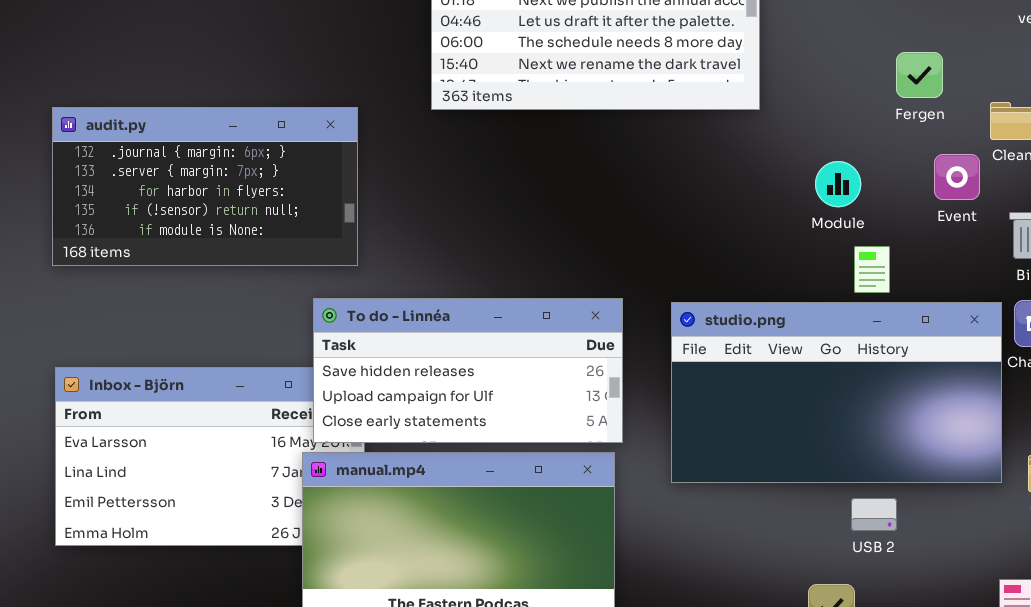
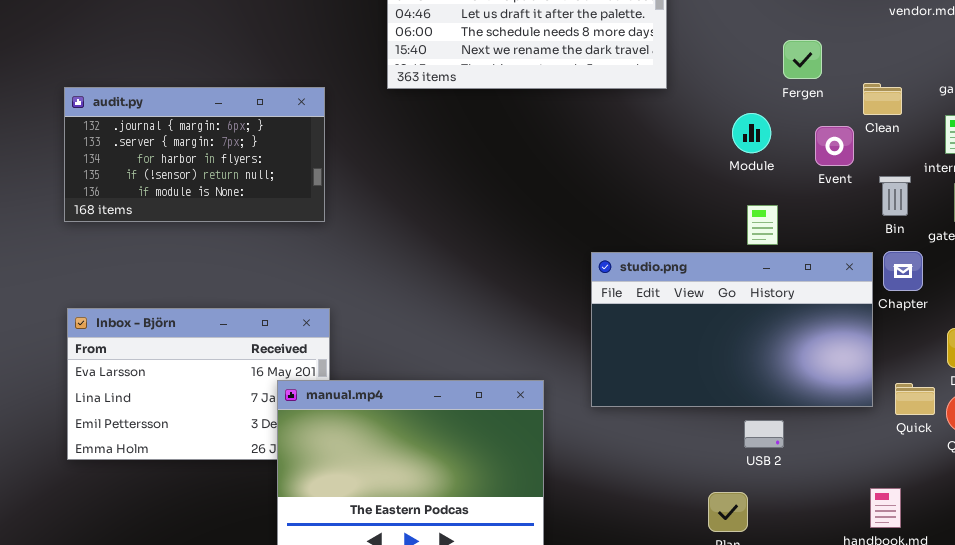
Module: [815,161,861,207] -> [732,113,771,153], moved
To do - Linnéa: [313,298,623,443] -> none, closed

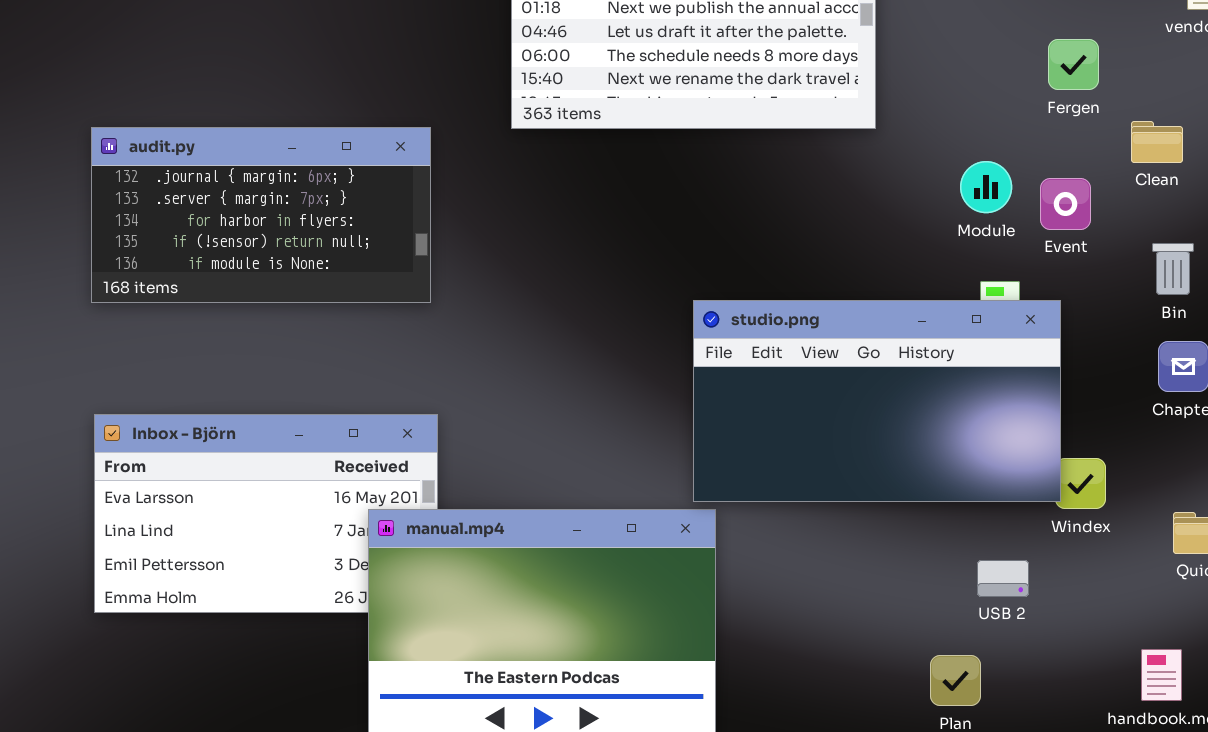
Fergen: [783,40,822,79] -> [1048,39,1099,90], moved
Event: [815,126,854,166] -> [1040,178,1091,230], moved
studio.png: [591,252,873,407] -> [693,300,1061,502], moved

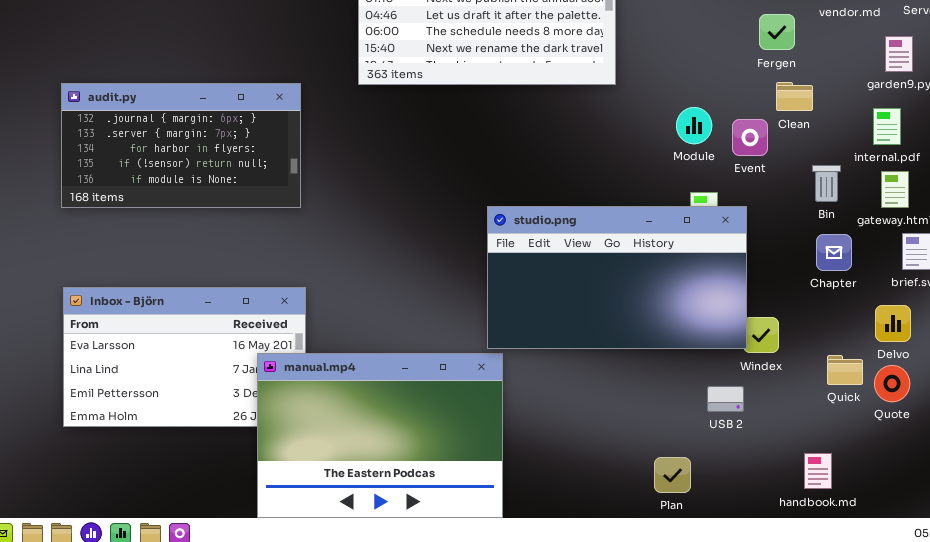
Fergen: [1048,39,1099,90] -> [759,14,795,50], moved
Clean: [1131,121,1183,163] -> [776,82,813,111], moved
USB 2: [977,560,1029,597] -> [707,386,744,412], moved

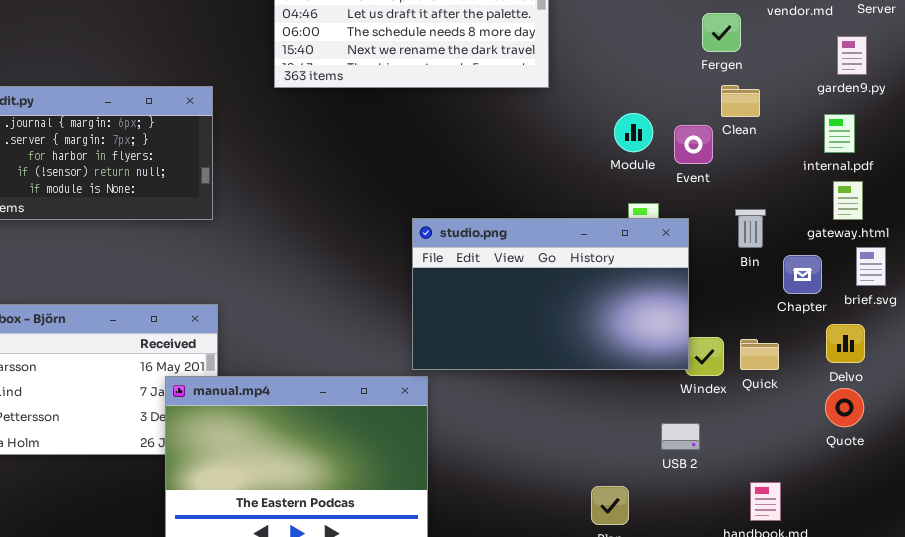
Bin: [812,165,841,202] -> [735,209,766,248], moved
Chapter: [816,234,852,271] -> [783,255,822,294], moved
Quick: [827,355,863,385] -> [740,339,779,370], moved
USB 2: [707,386,744,412] -> [661,423,700,450], moved

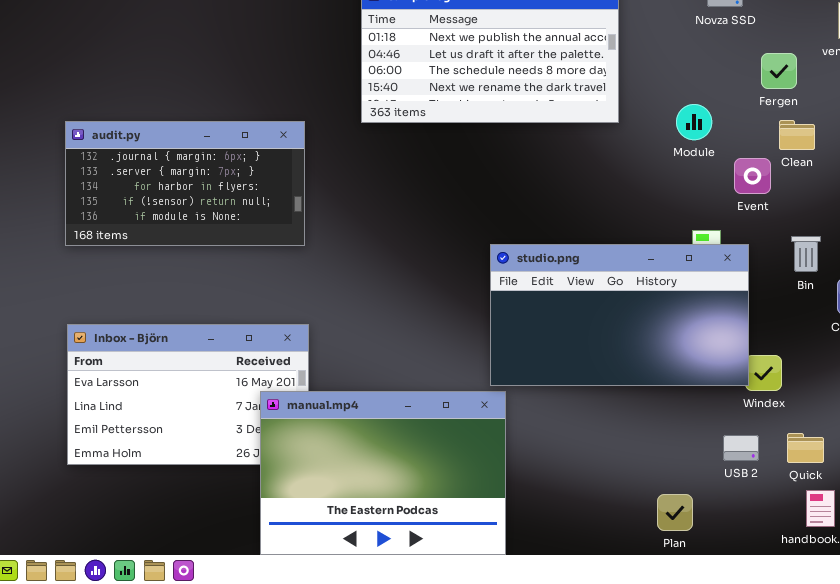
Module: [614,113,653,152] -> [676,104,712,140], moved
Quick: [740,339,779,370] -> [787,433,824,463], moved

